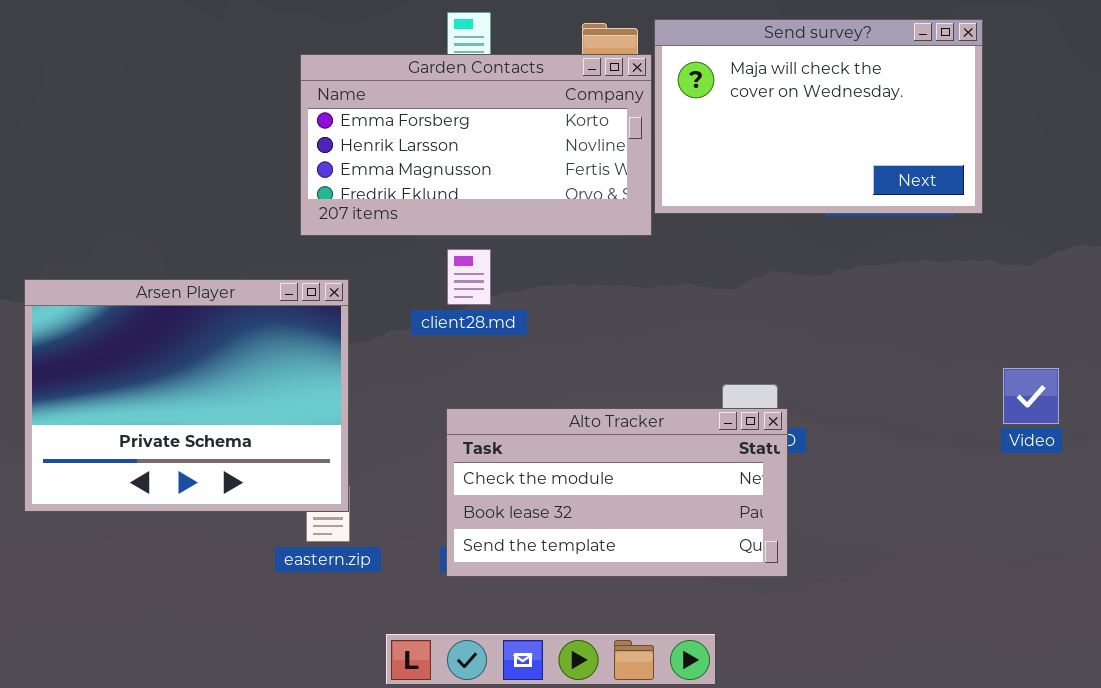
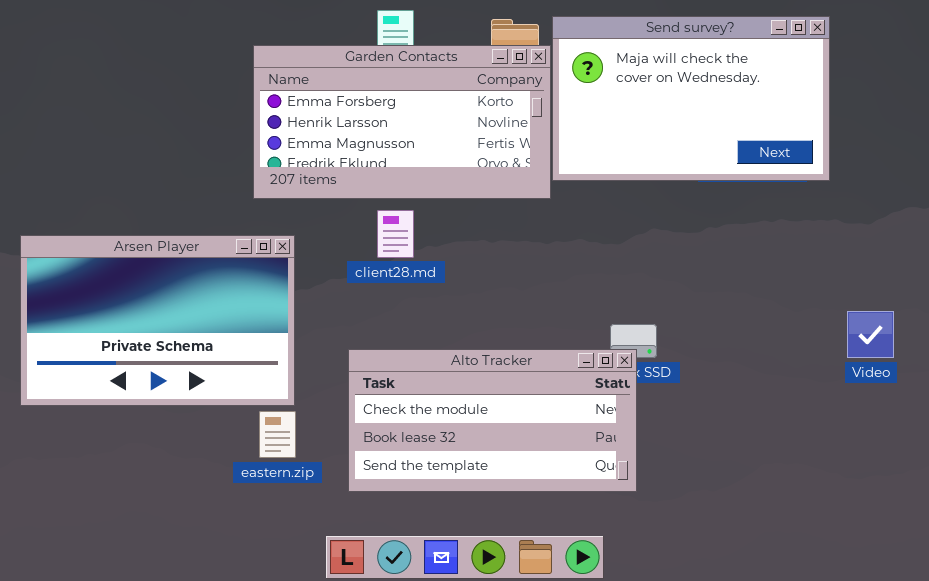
Arsen Player: [24,279,349,512] -> [20,235,295,406], resized
Alto Tracker: [446,408,788,577] -> [348,349,637,492], moved

